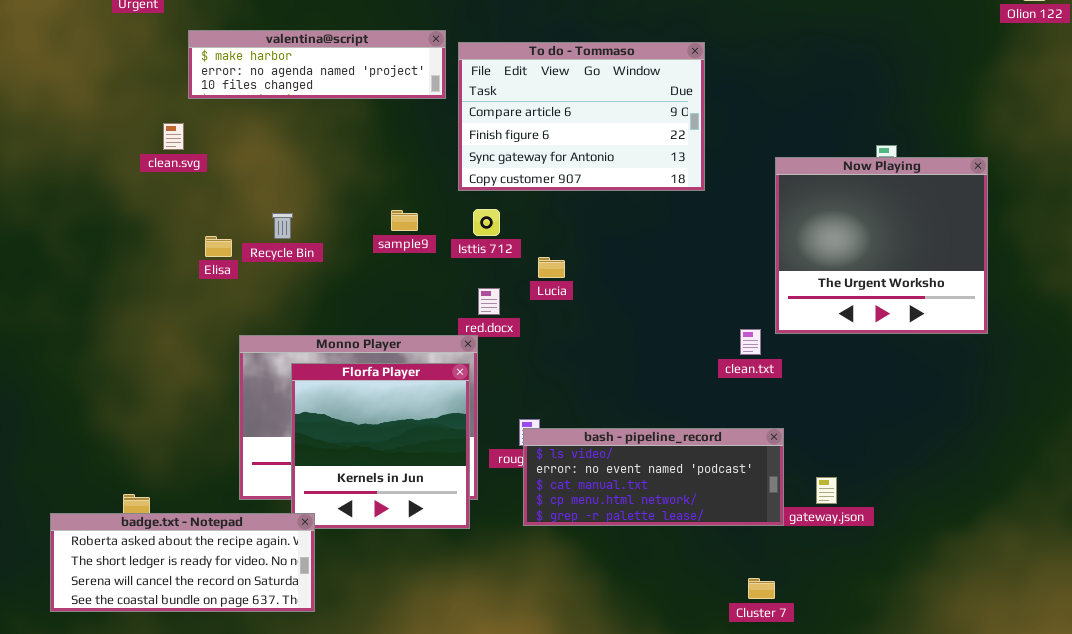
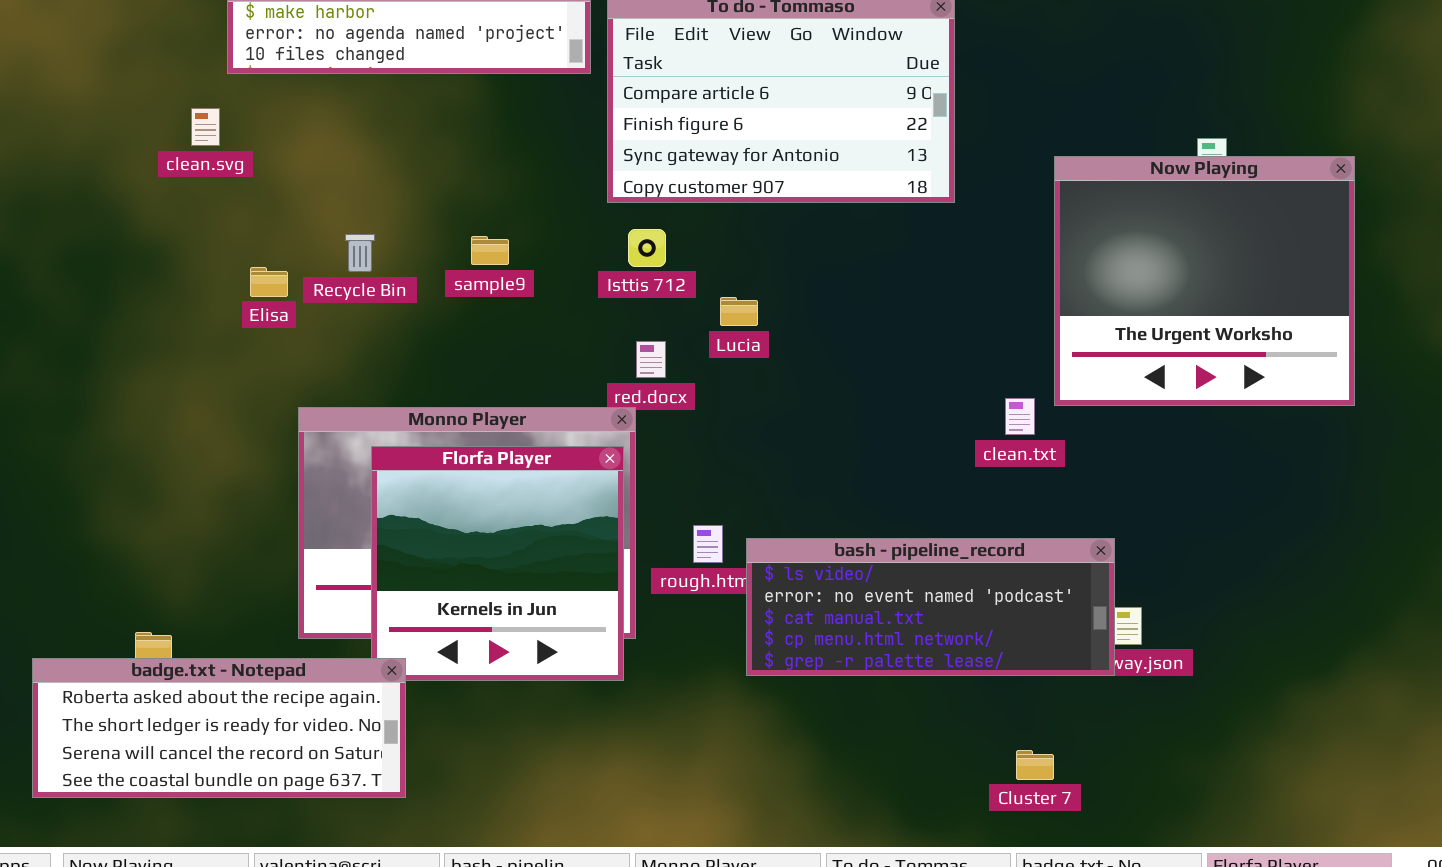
sample9: [391,210,418,231] -> [471,236,509,265], moved
bash - pipeline_record: [523,428,784,526] -> [746,538,1115,676], moved

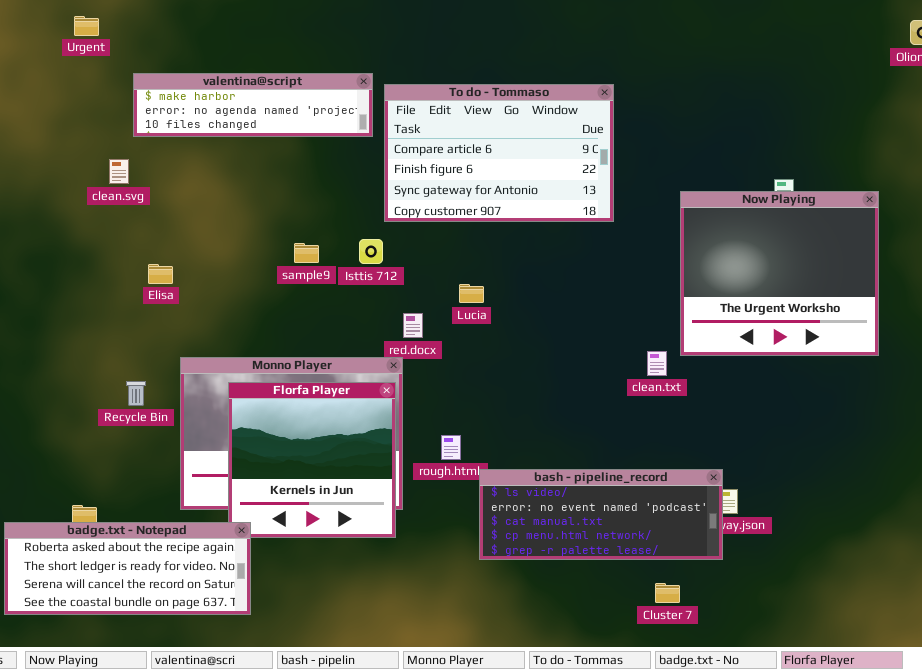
Isttis 712: [628,229,666,267] -> [359,239,383,264], moved
Recycle Bin: [345,234,375,272] -> [126,381,146,406], moved
bash - pipeline_record: [746,538,1115,676] -> [479,469,723,560], moved

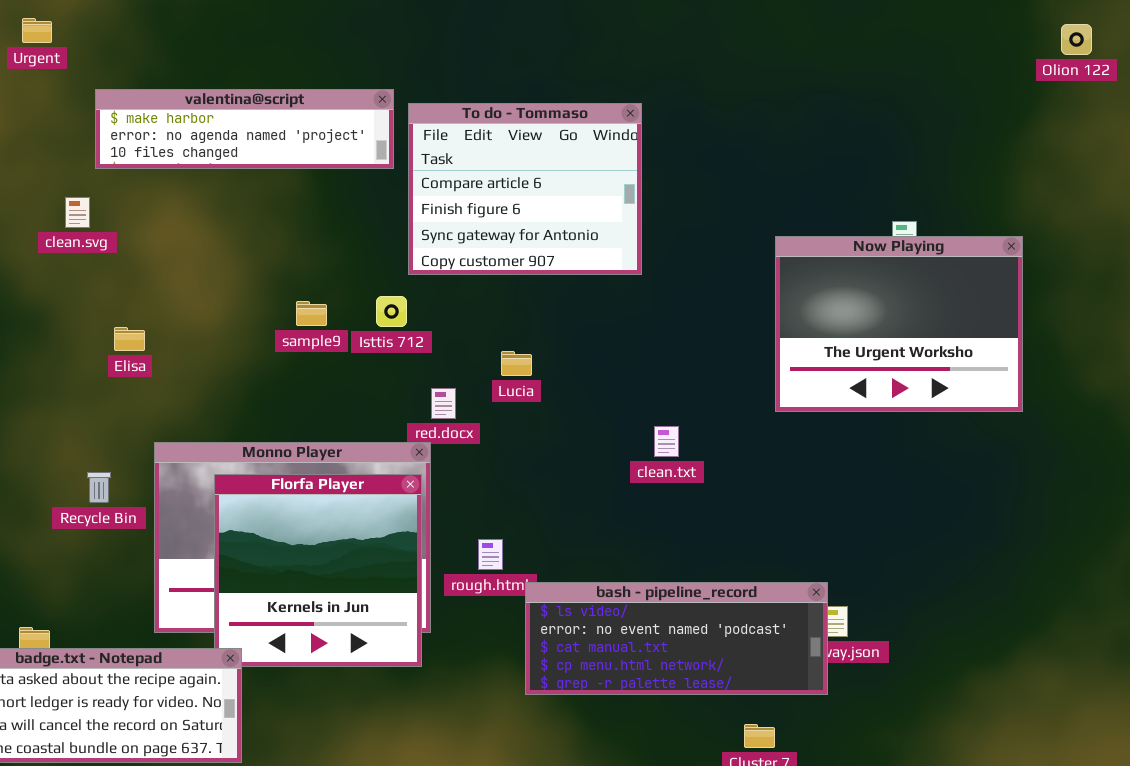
To do - Tommaso: [384,84,614,222] -> [408,103,642,275], resized
Now Playing: [680,191,879,356] -> [775,236,1023,412], resized
clean.txt: [647,351,667,376] -> [654,426,679,457], moved

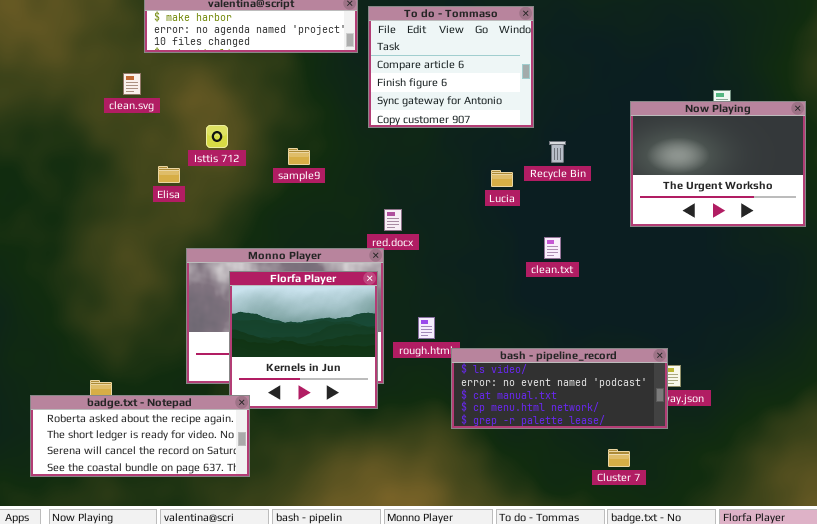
Isttis 712: [376,296,407,327] -> [206,125,228,148], moved
Lucia: [501,351,532,376] -> [491,170,513,187], moved
Recycle Bin: [87,472,111,503] -> [549,141,566,163], moved

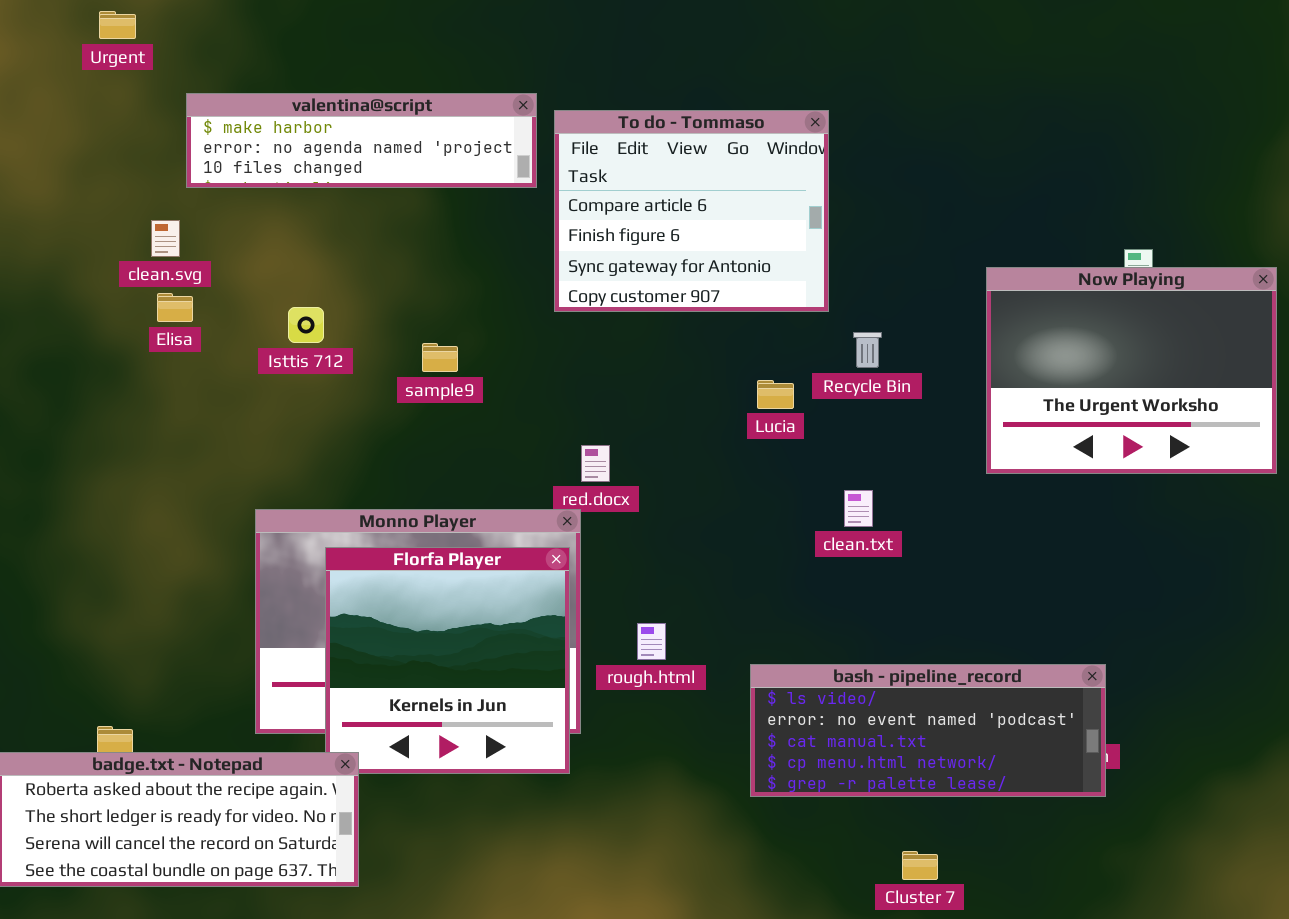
Elisa: [158,166,180,183] -> [157,293,193,322], moved
bash - pipeline_record: [451,348,668,429] -> [750,664,1106,797], moved
Cluster 7: [608,449,630,467] -> [902,851,938,880], moved

